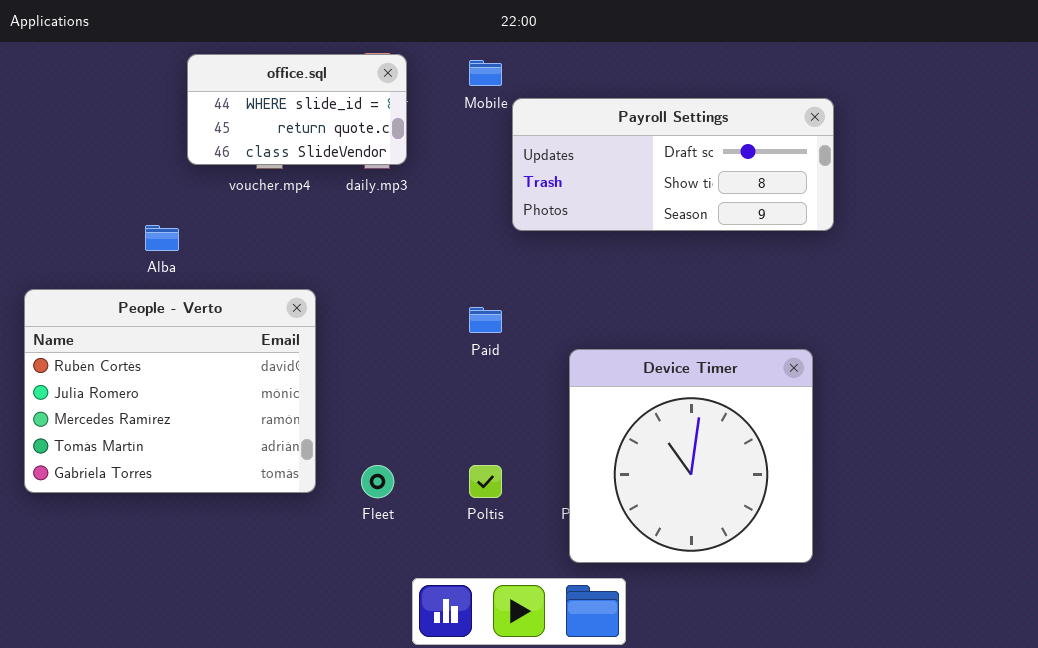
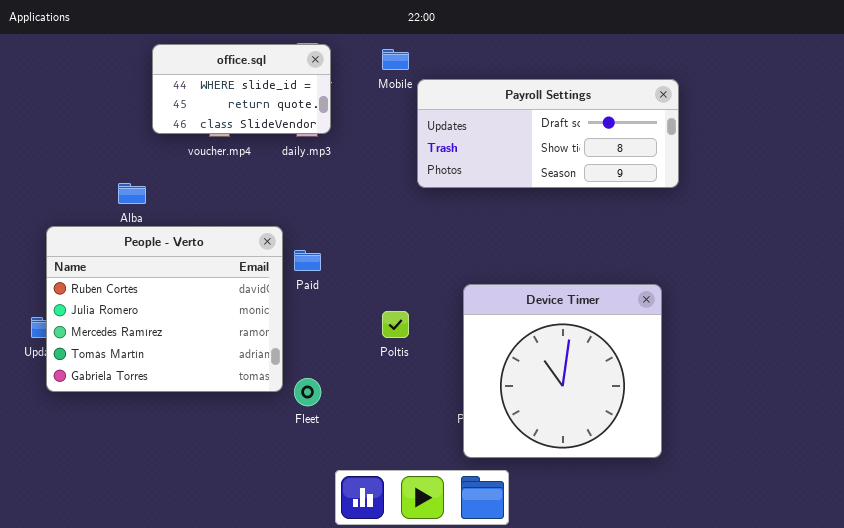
People - Verto: [24,289,316,493] -> [46,226,283,392], moved
Paid: [469,307,502,333] -> [294,250,321,271], moved
Poltis: [469,465,502,498] -> [382,311,409,338], moved

